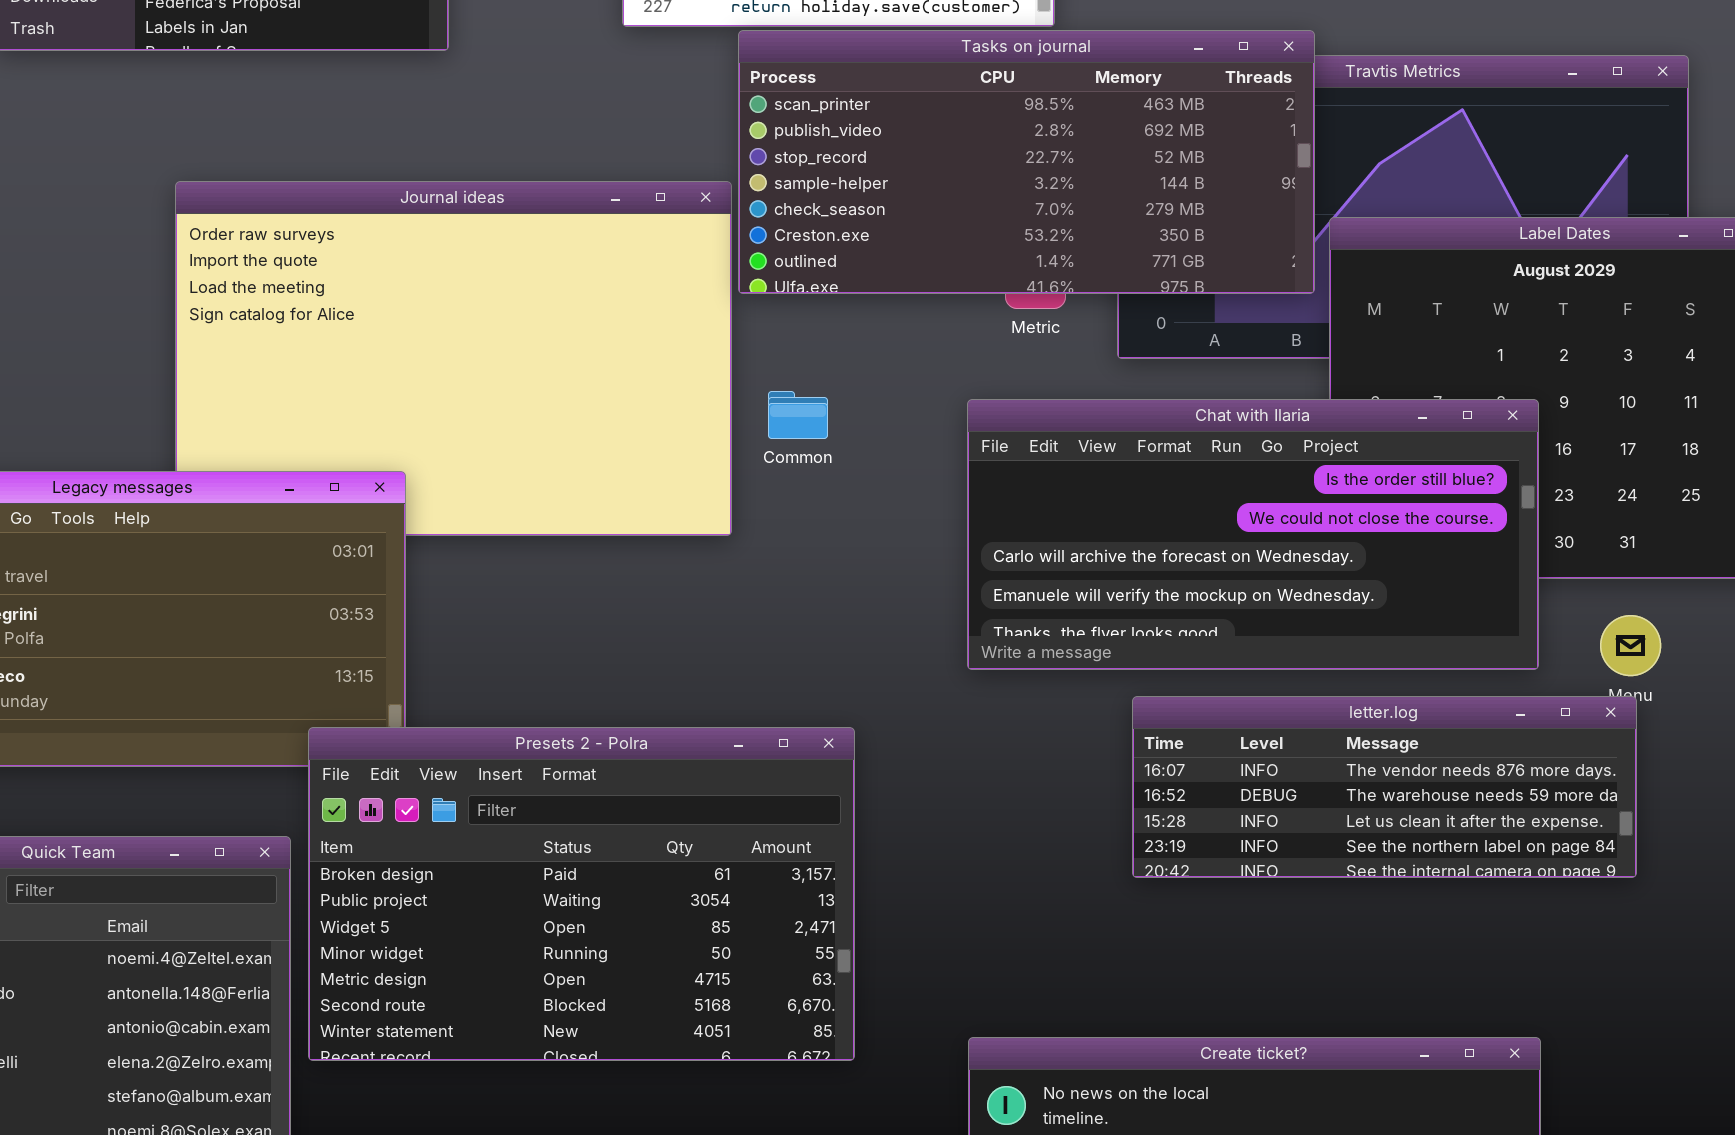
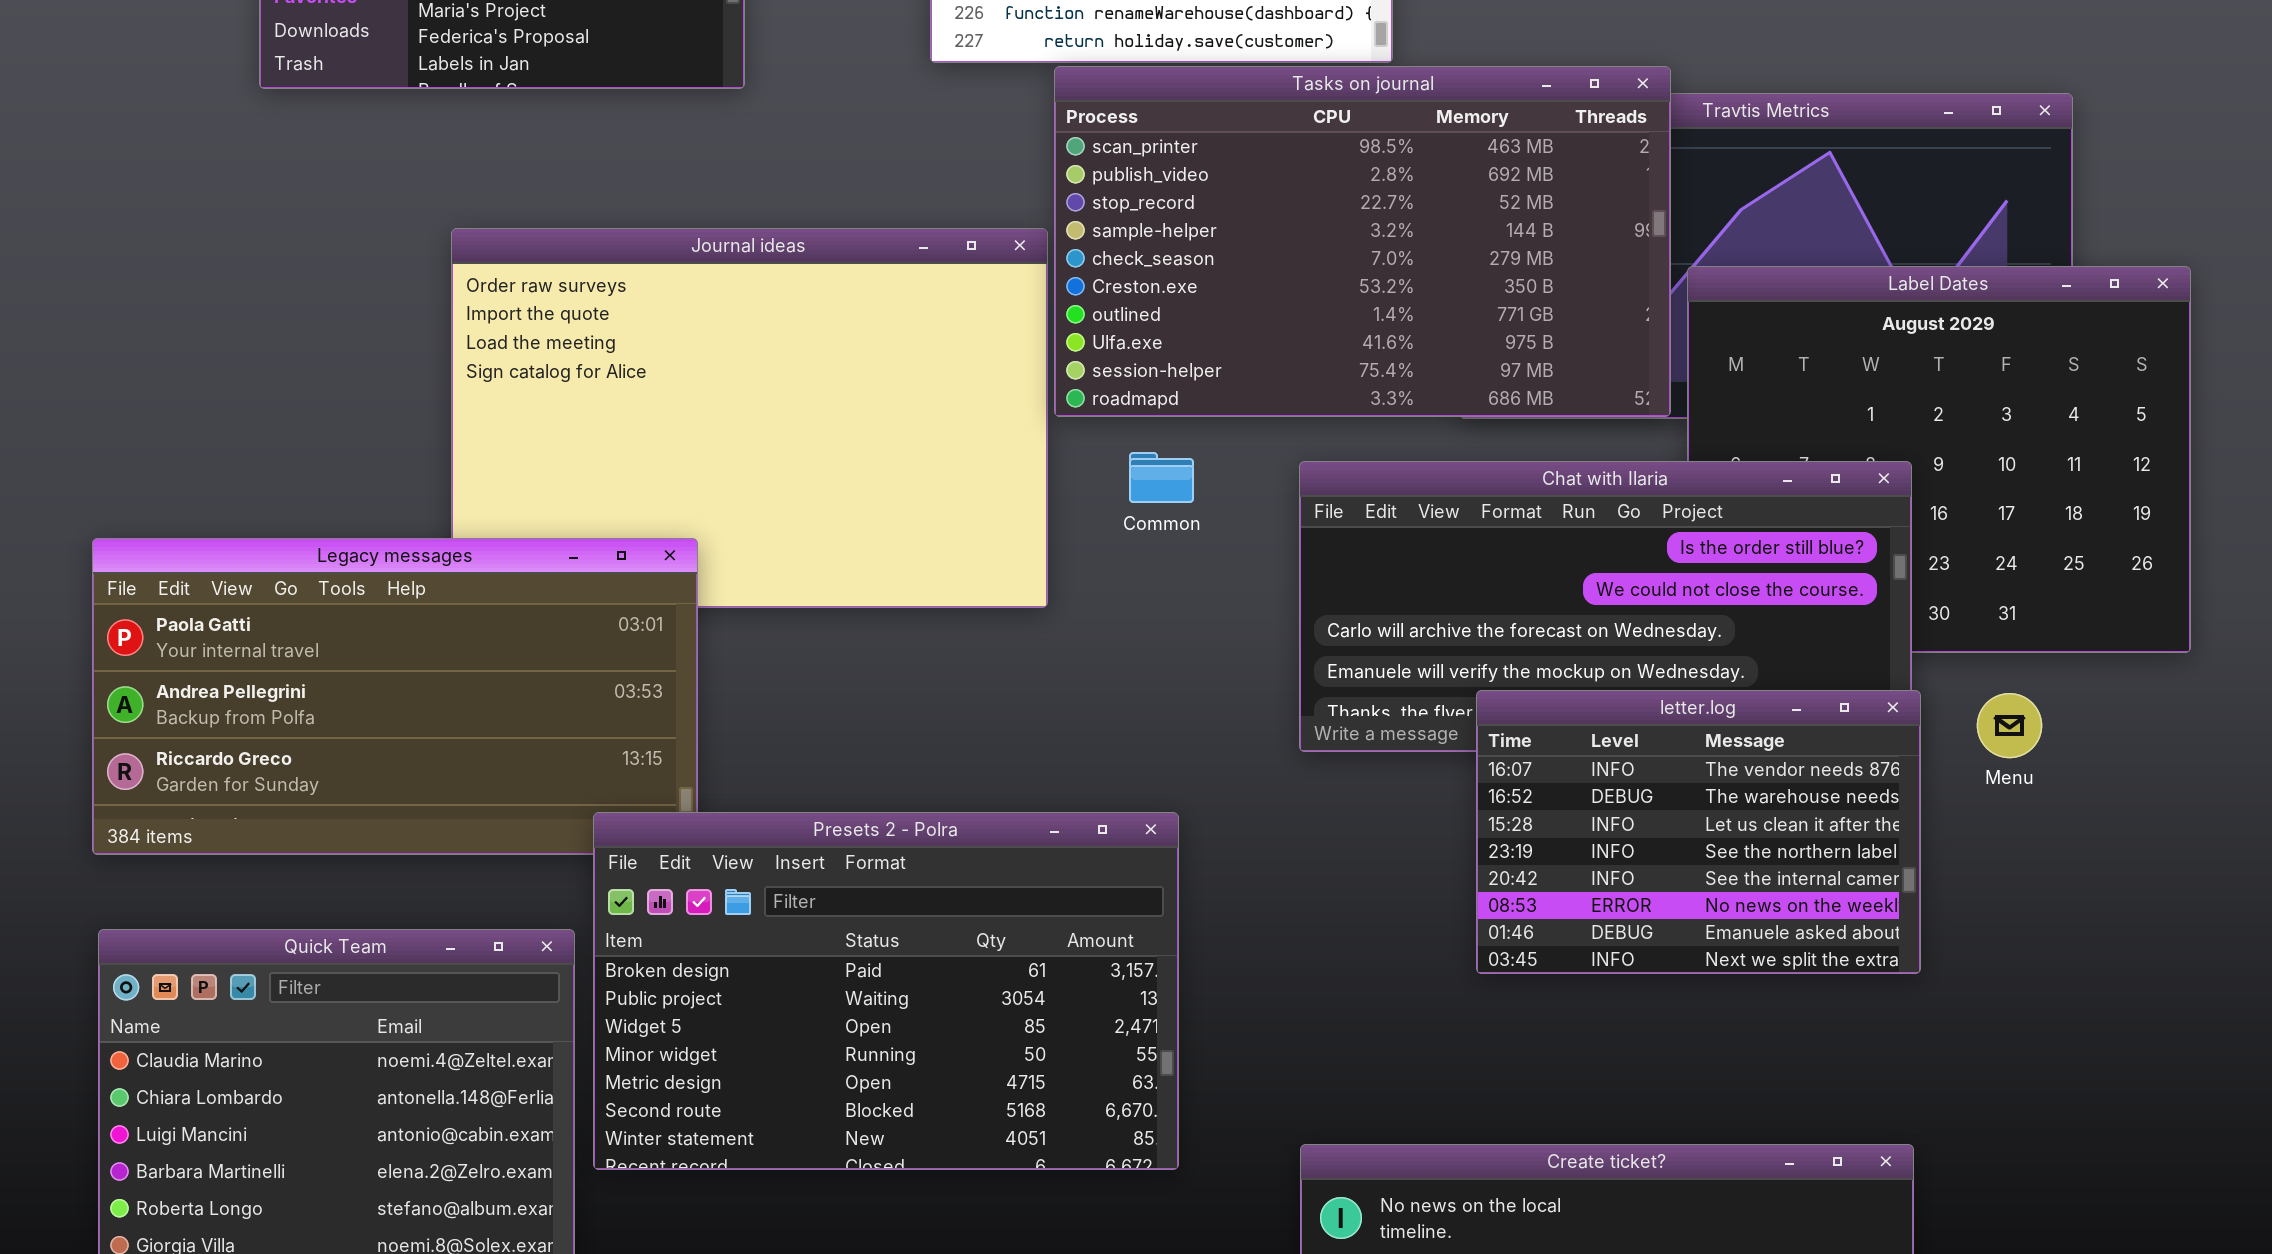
Tasks on journal: [738,30,1315,294] -> [1054,66,1671,417], resized
Common: [768,391,828,439] -> [1129,452,1194,503], moved
letter.log: [1132,696,1637,878] -> [1476,690,1921,974], resized

